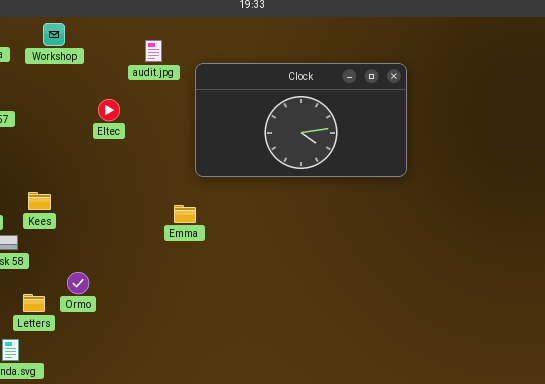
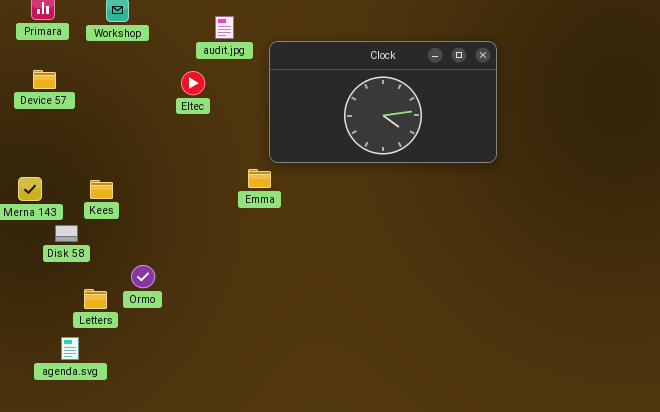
Eltec: [98,99,120,121] -> [181,71,205,95], moved
Emma: [174,205,196,223] -> [248,169,271,188], moved

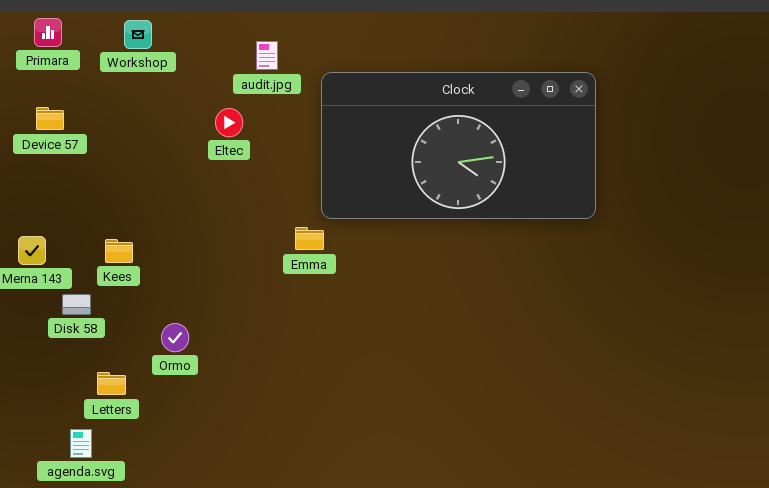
Ormo: [131,265,155,288] -> [161,323,189,352], moved

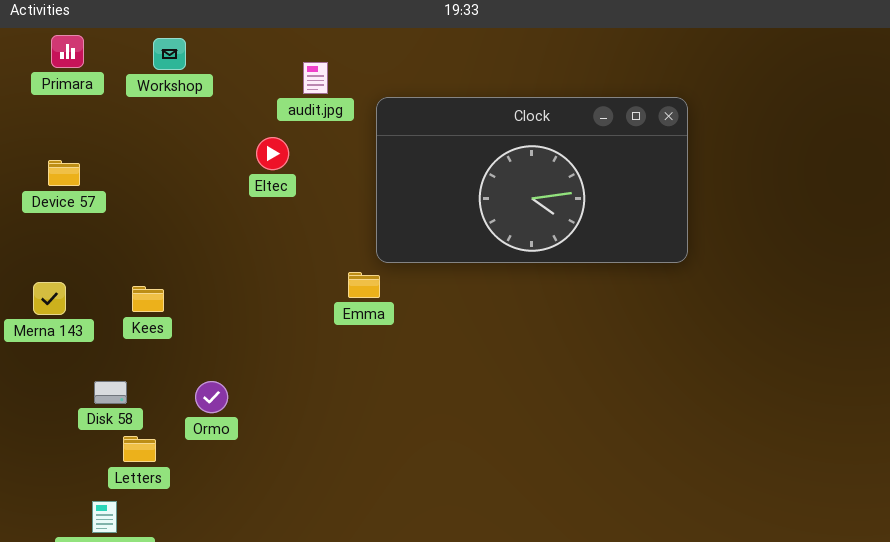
Device 57: [36,107,64,130] -> [48,160,80,186], moved
Disk 58: [62,294,91,315] -> [94,381,127,404], moved

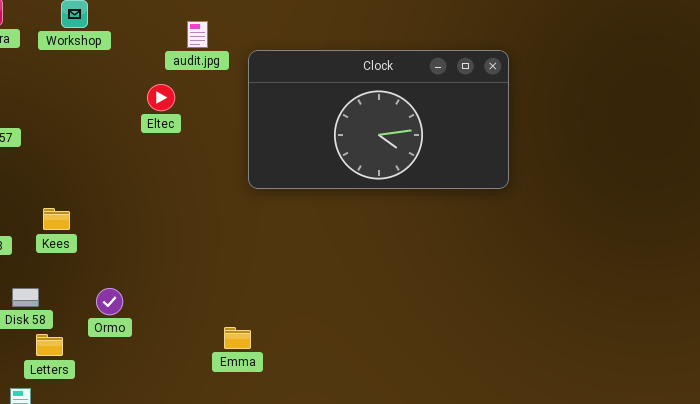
Emma: [348,272,380,298] -> [224,327,251,349], moved

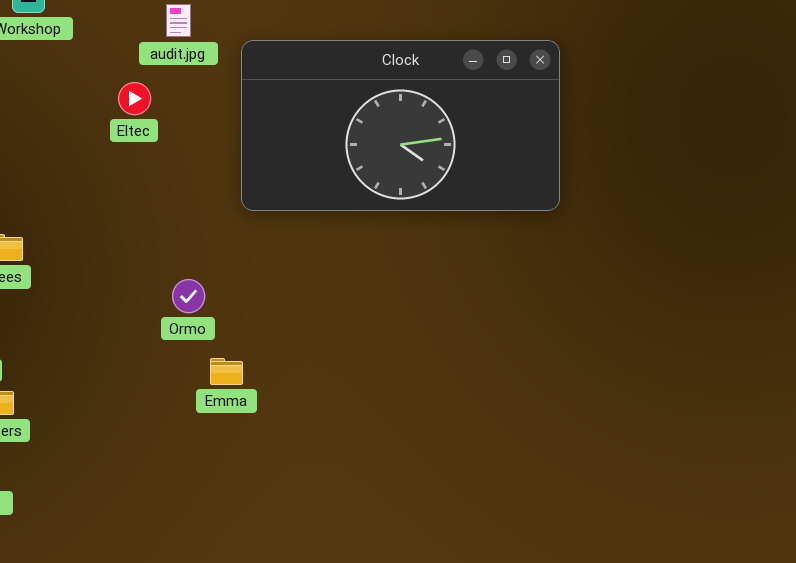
Ormo: [96,288,123,315] -> [172,279,205,313], moved
Emma: [224,327,251,349] -> [210,358,243,385], moved

